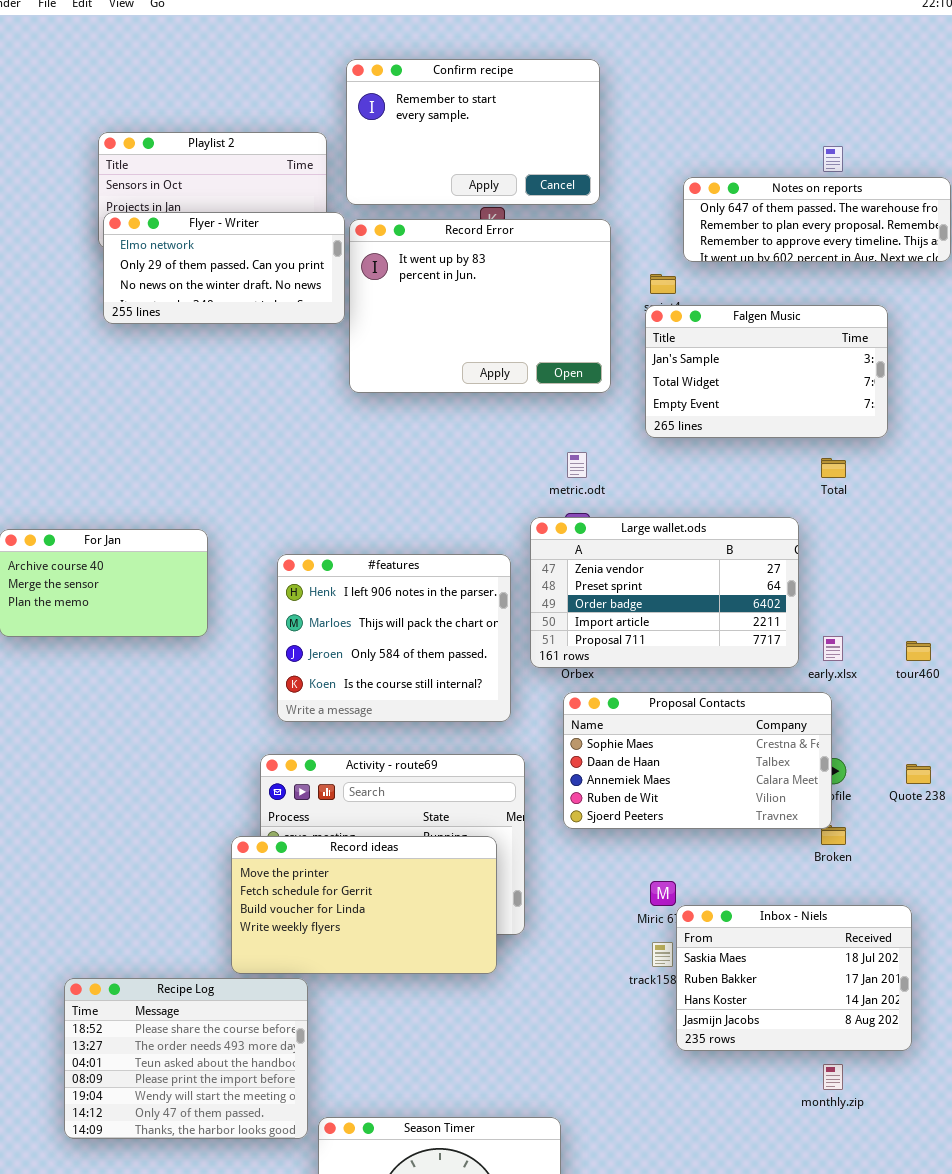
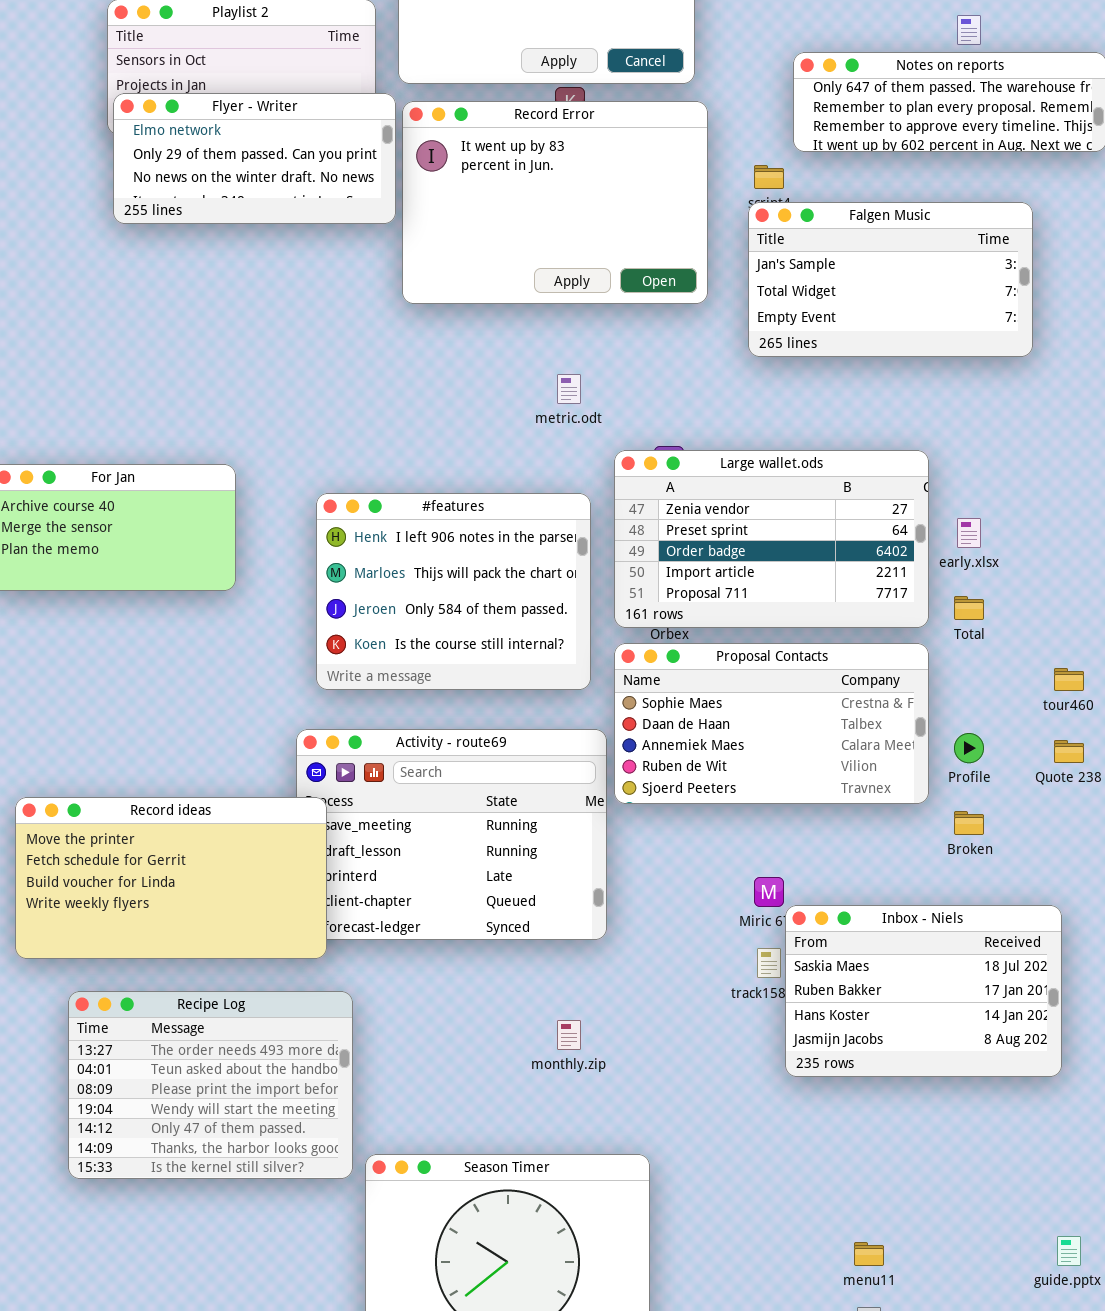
metric.odt: [567,452,587,478] -> [557,374,581,404], moved
Total: [821,458,846,478] -> [954,596,984,620], moved
early.xlsx: [823,636,843,661] -> [957,518,981,548], moved
tour460: [906,641,931,661] -> [1054,668,1084,691], moved
Proposal Contacts: [563,692,832,829] -> [614,643,929,804], moved
Record ideas: [231,836,497,974] -> [15,797,327,959], moved
Recipe Log: [64,978,308,1139] -> [68,991,353,1179], scrolled down 1 row
monthly.zip: [823,1064,843,1090] -> [557,1020,581,1050], moved

